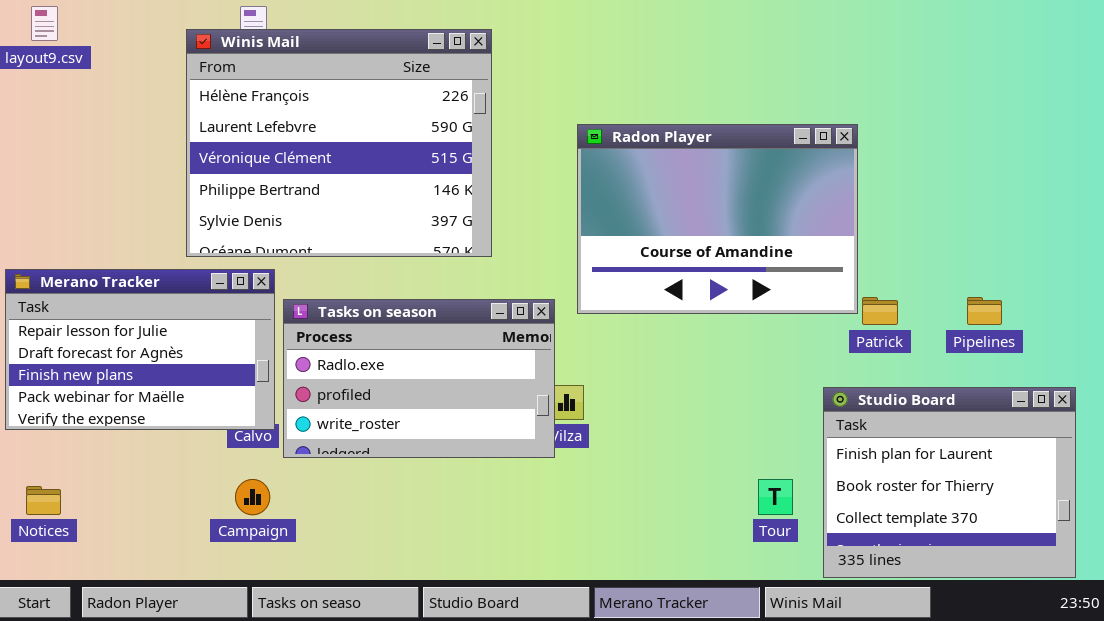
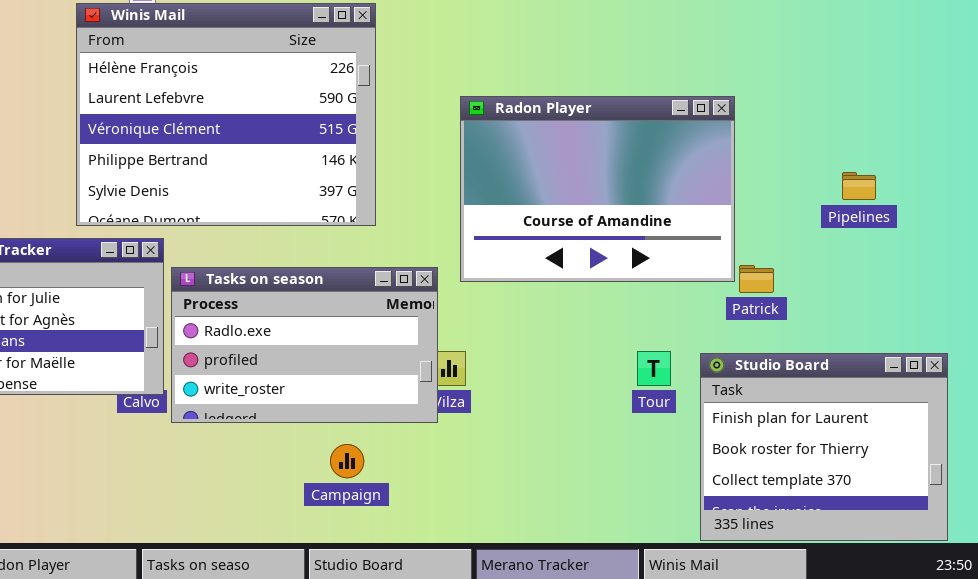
Pipelines: [967,297,1002,325] -> [842,172,876,200], moved
Campaign: [235,479,270,515] -> [330,444,364,478], moved
Tour: [758,479,793,515] -> [637,351,671,386], moved

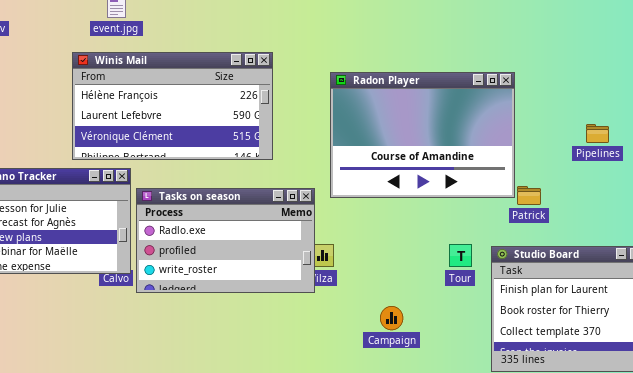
Winis Mail: [76,3,376,226] -> [72,52,273,160], resized
Campaign: [330,444,364,478] -> [380,306,403,330], moved

